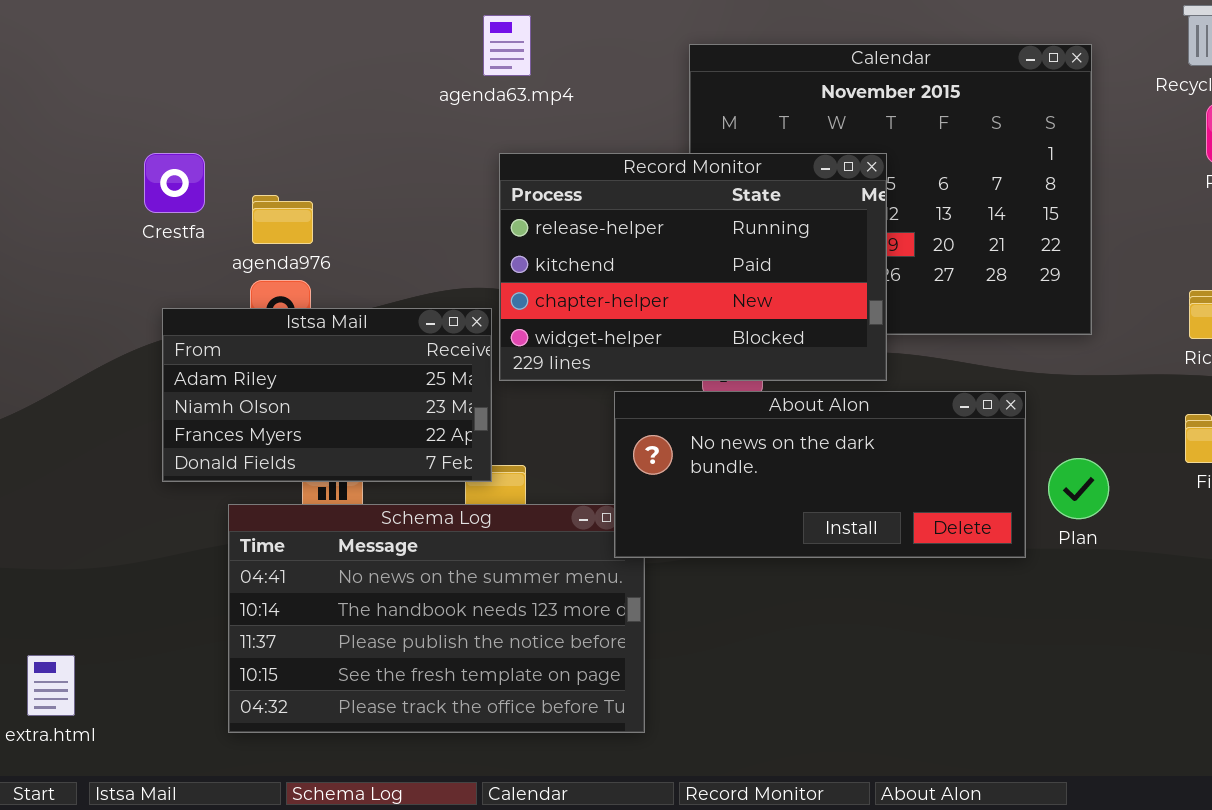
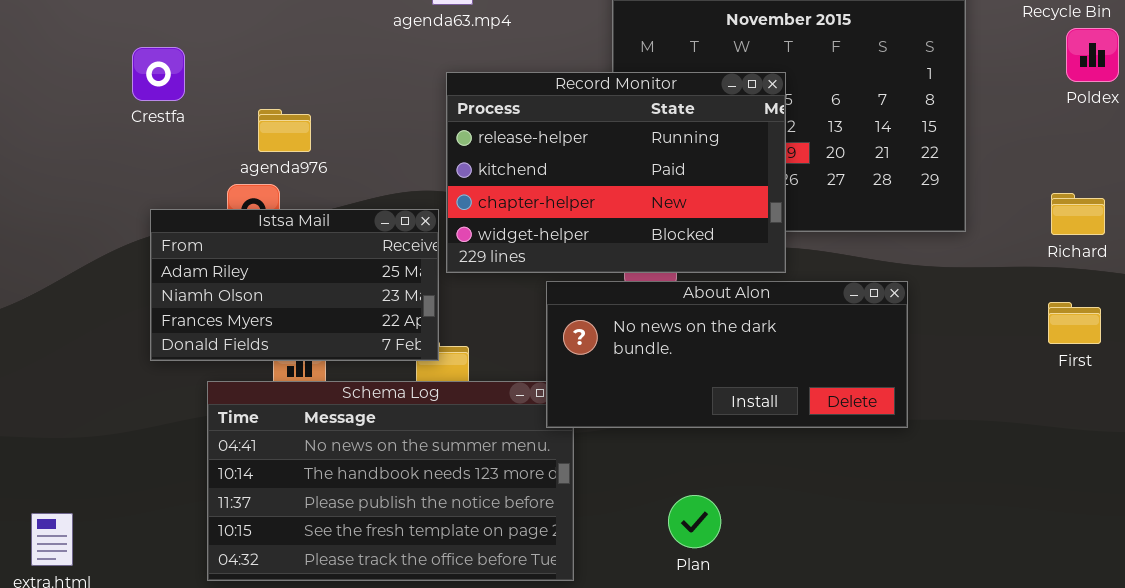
Crestfa: [144,153,205,213] -> [132,47,185,101], moved
agenda976: [252,195,313,244] -> [258,109,311,152], moved
Plan: [1048,458,1109,519] -> [668,495,721,548], moved

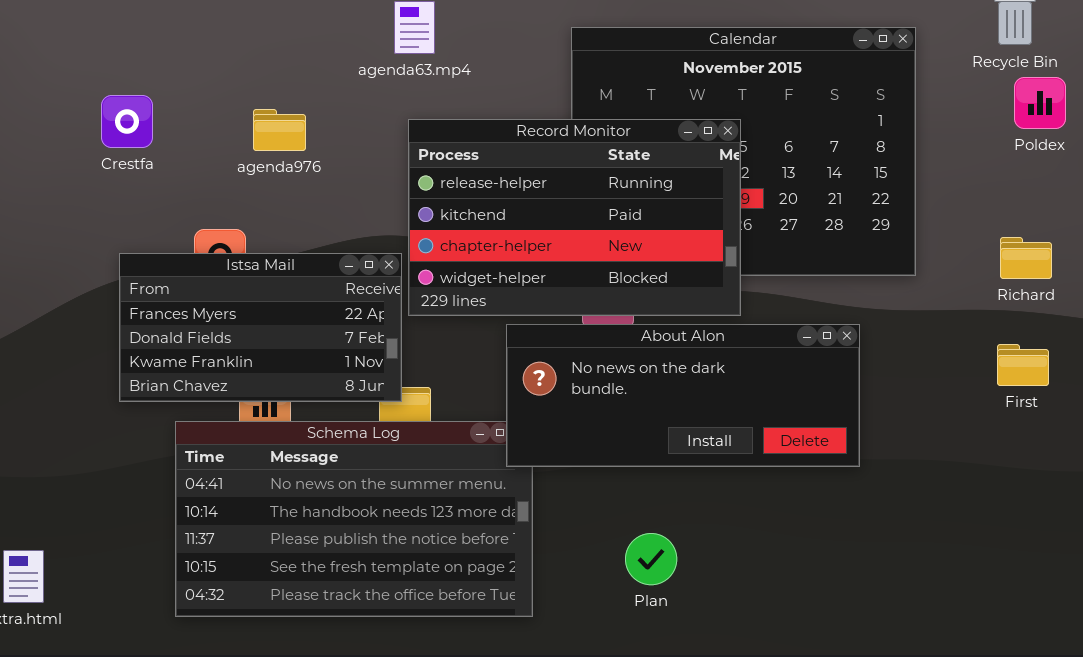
agenda976: [258,109,311,152] -> [253,109,306,151], moved
Istsa Mail: [150,209,439,361] -> [119,253,402,402], scrolled down 2 rows

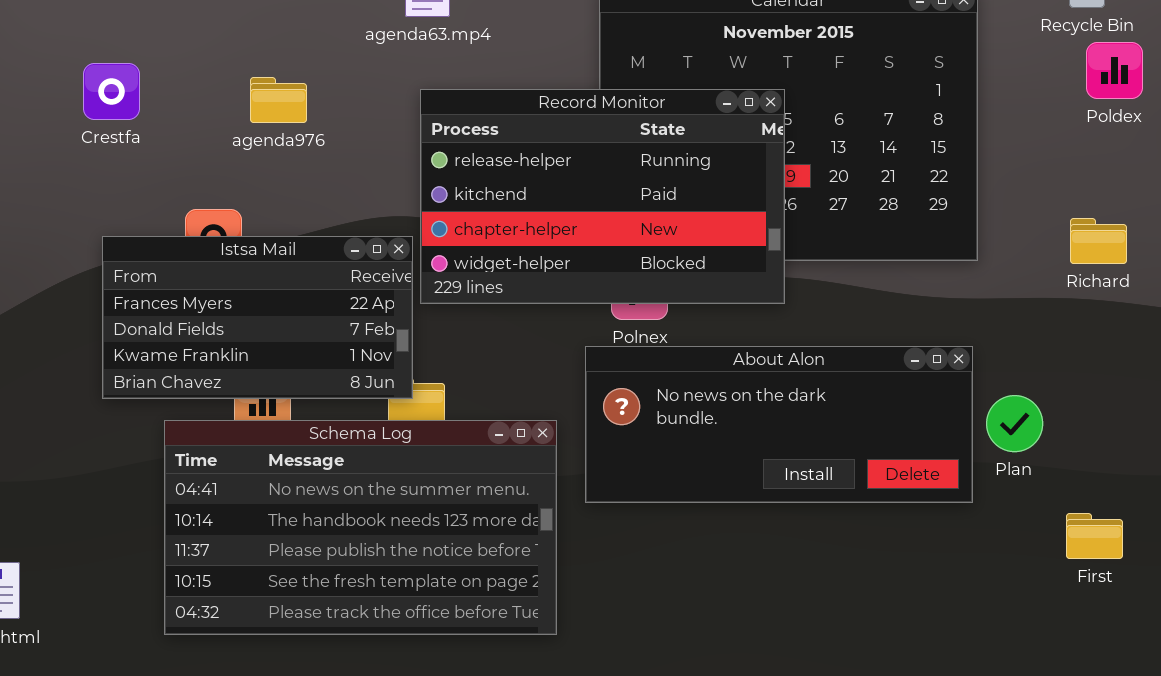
About Alon: [506,324,860,467] -> [585,346,973,503], moved
First: [997,344,1049,386] -> [1066,513,1123,559], moved
Plan: [625,533,677,585] -> [986,395,1043,452], moved

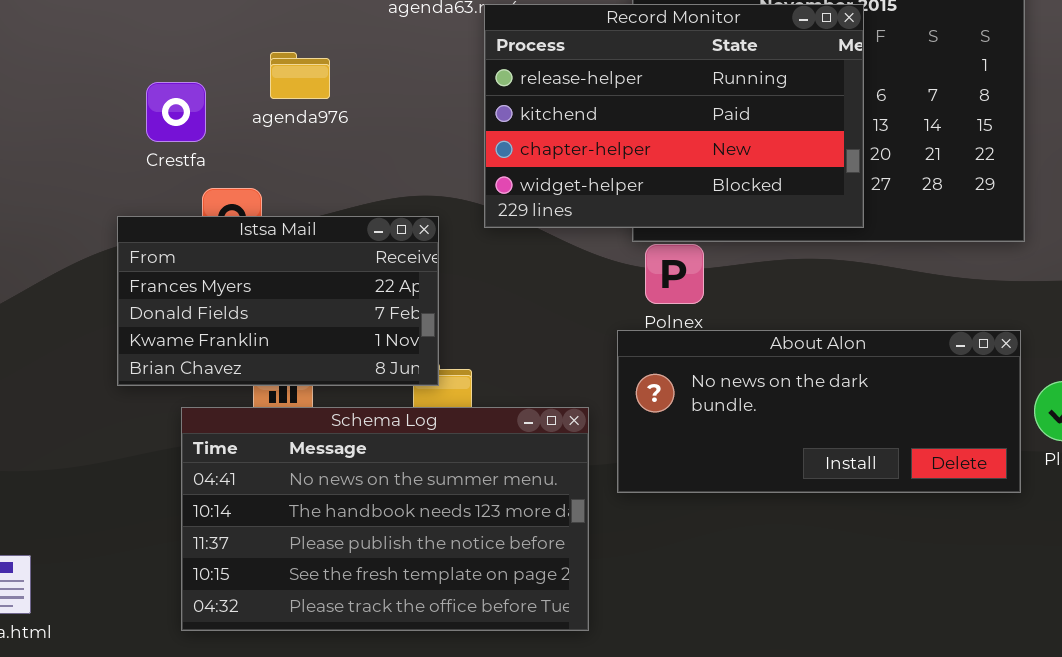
Crestfa: [83,63,140,120] -> [146,82,206,142], moved
Record Monitor: [420,89,785,304] -> [484,4,864,228], moved

